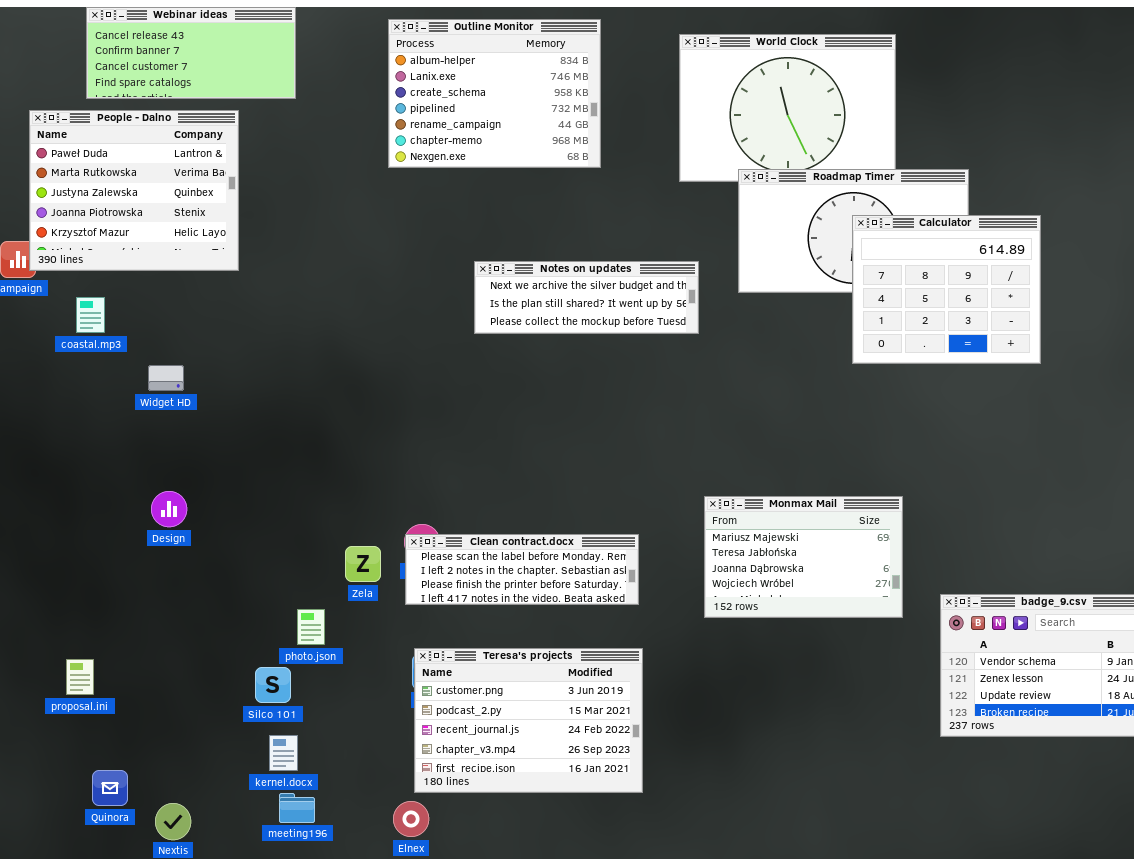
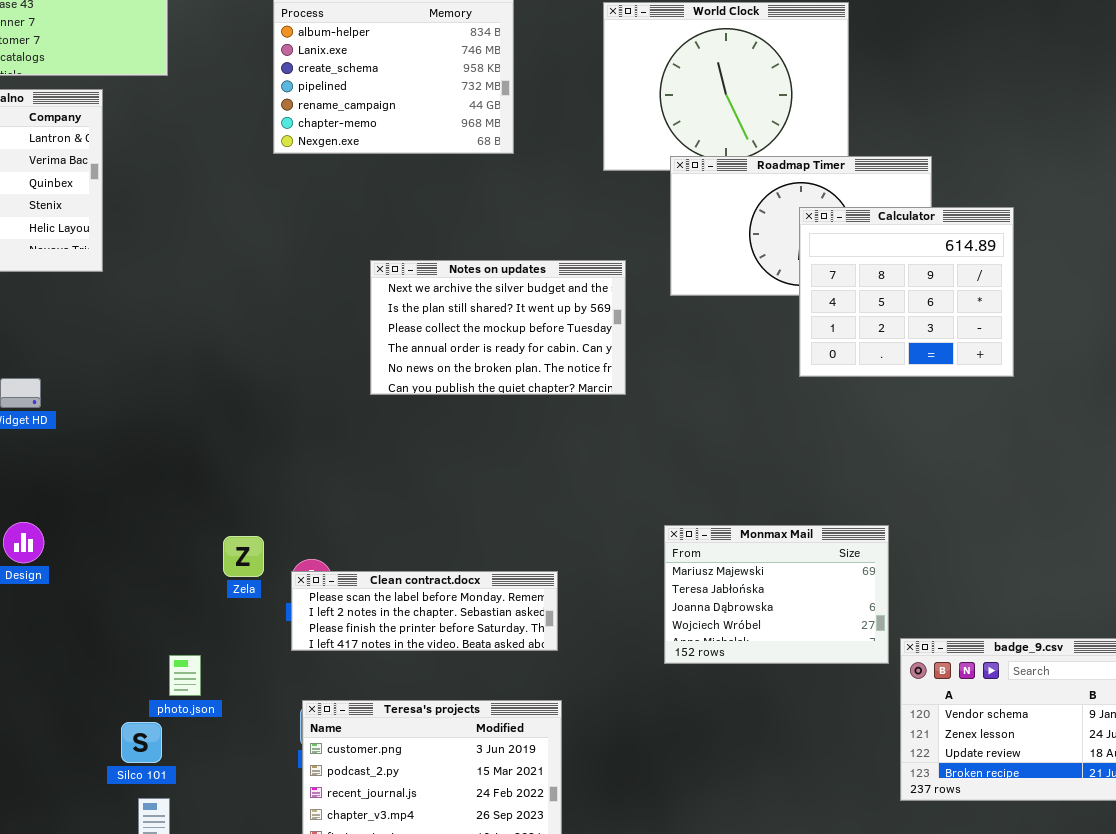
Notes on updates: [474,261,699,334] -> [370,260,626,395], resized
Monmax Mail: [704,496,903,618] -> [664,525,889,664], moved
Zela: [345,546,381,582] -> [223,536,264,577], moved

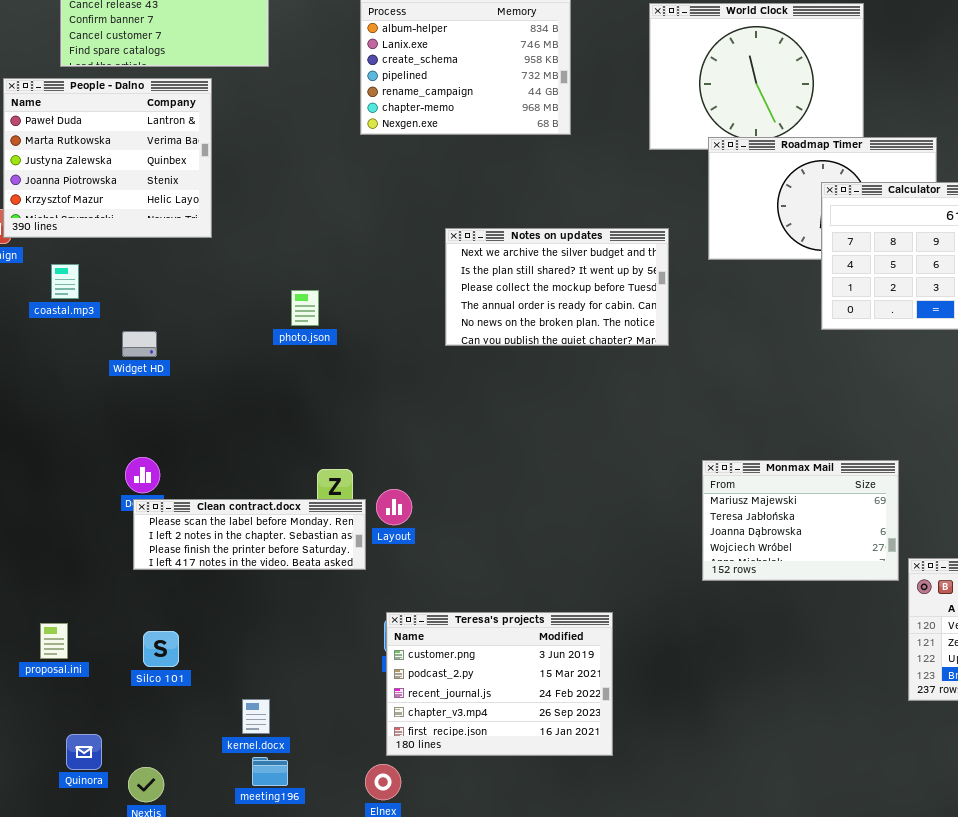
Clean contract.docx: [291,571,558,651] -> [133,499,366,570], moved
photo.json: [169,655,201,696] -> [291,290,319,326], moved
Silco 101: [121,722,162,763] -> [143,631,179,667], moved

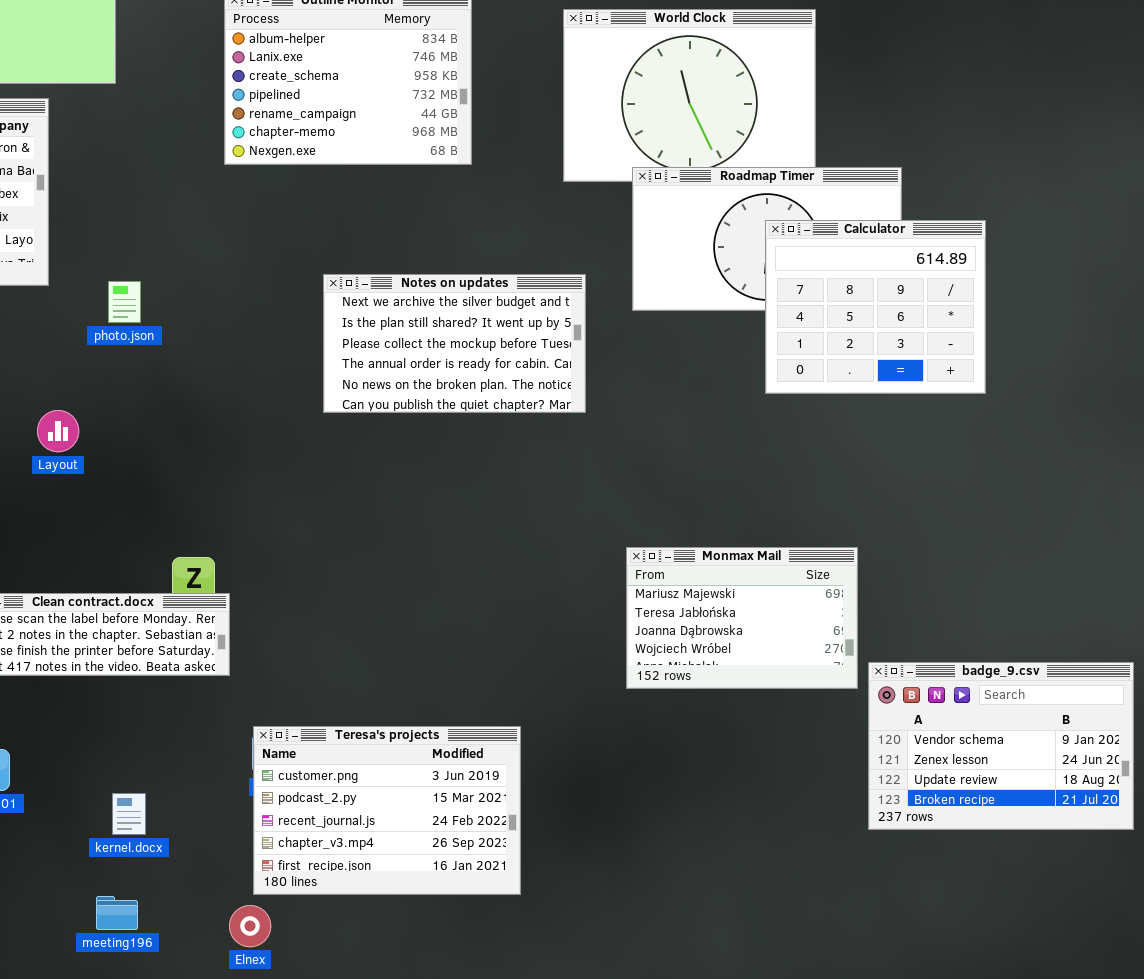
photo.json: [291,290,319,326] -> [108,281,141,323], moved
Layout: [376,489,412,525] -> [37,410,79,452], moved
kernel.docx: [242,699,270,734] -> [112,793,146,835], moved

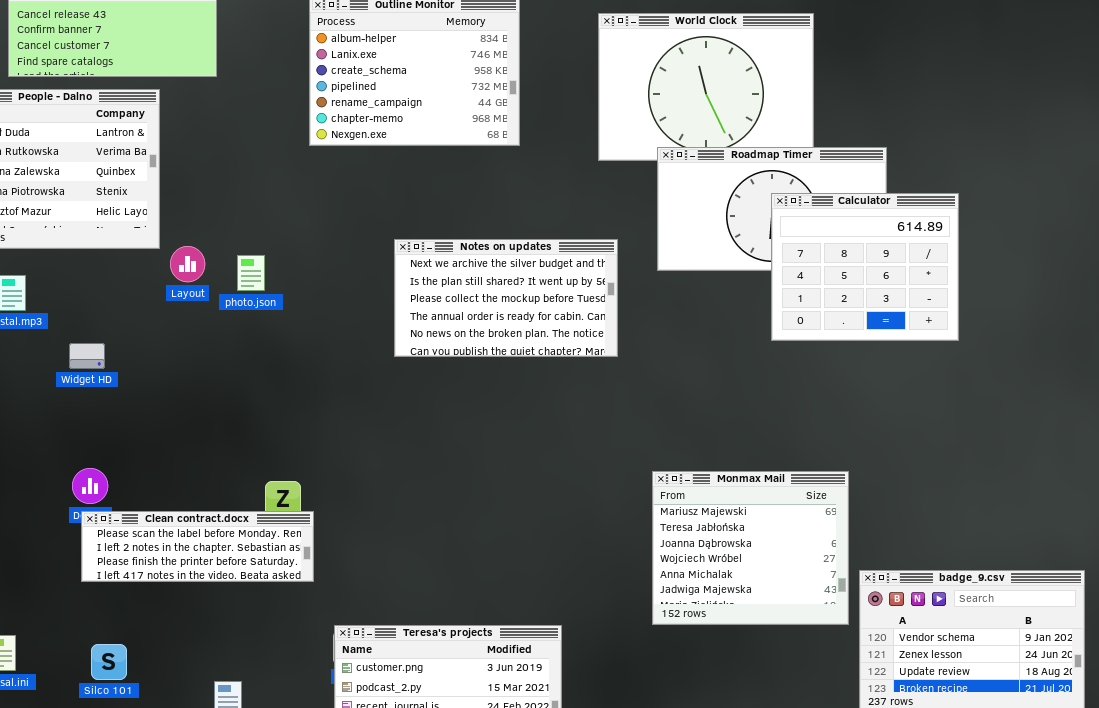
photo.json: [108,281,141,323] -> [237,255,265,291], moved
Layout: [37,410,79,452] -> [170,246,205,282], moved
Monmax Mail: [626,547,858,689] -> [652,471,849,625], resized

